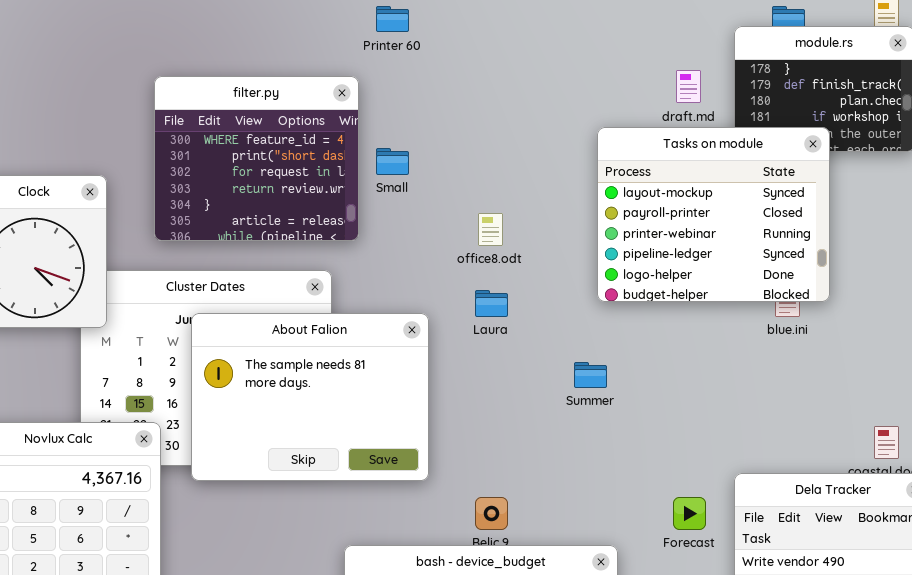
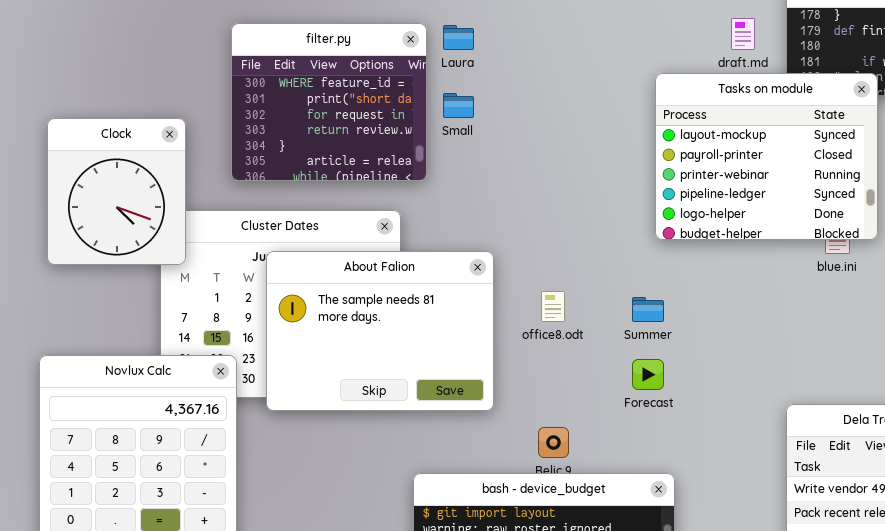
office8.odt: [478,213,503,246] -> [541,291,565,322], moved
Laura: [475,290,508,317] -> [443,25,474,50], moved
Forecast: [673,497,706,530] -> [632,359,664,390], moved

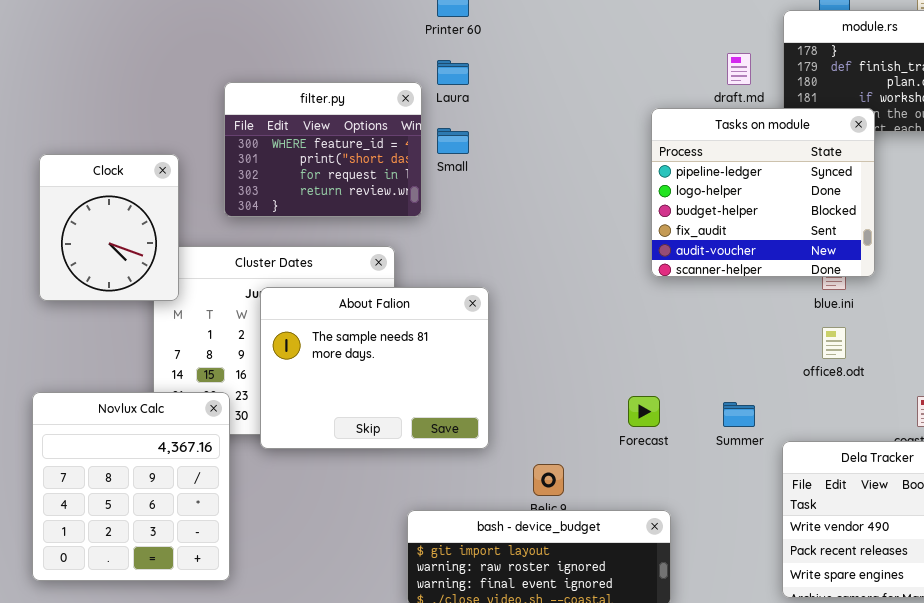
filter.py: [231,23,427,181] -> [224,82,422,217], resized
Tasks on module: [655,73,878,240] -> [651,108,875,277], scrolled down 3 rows
office8.odt: [541,291,565,322] -> [822,327,846,359], moved
Summer: [632,297,664,322] -> [723,402,755,427], moved

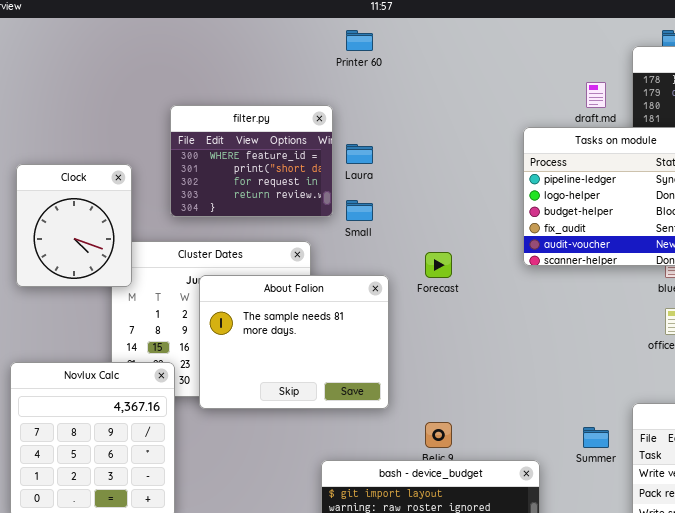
Laura: [437,60,469,85] -> [346,144,373,164], moved
Small: [437,128,469,154] -> [346,200,373,221], moved
Forecast: [628,396,660,427] -> [425,252,452,278], moved
Summer: [723,402,755,427] -> [583,427,609,448], moved

